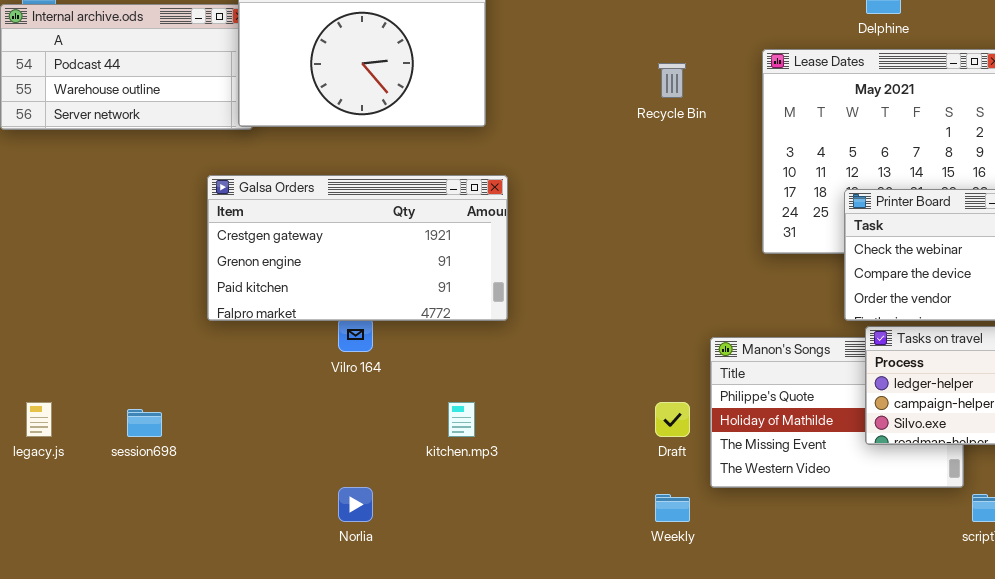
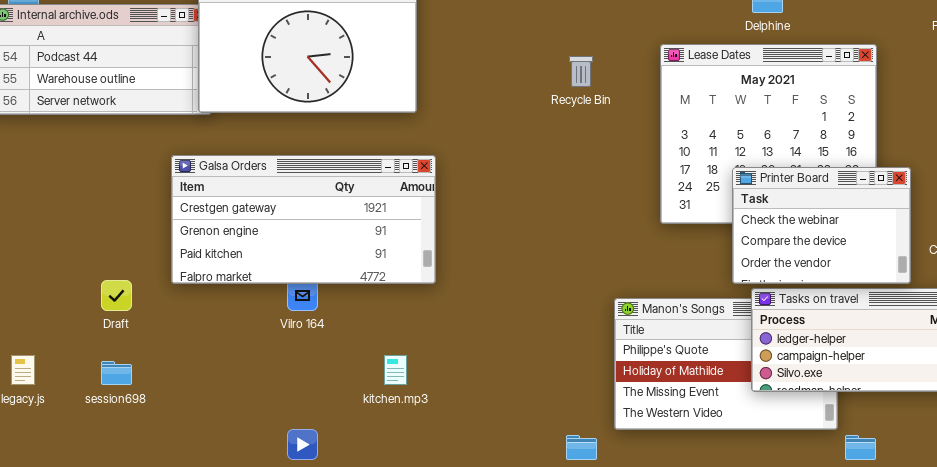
Draft: [655,402,690,437] -> [101,280,132,311], moved

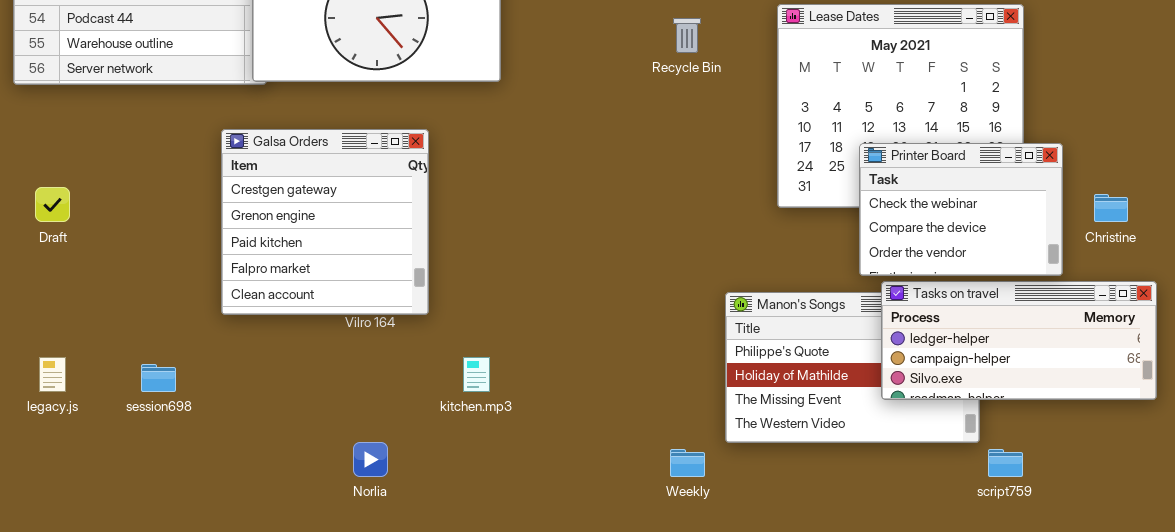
Galsa Orders: [171,155,436,284] -> [221,129,429,315], resized
Draft: [101,280,132,311] -> [35,187,70,222], moved

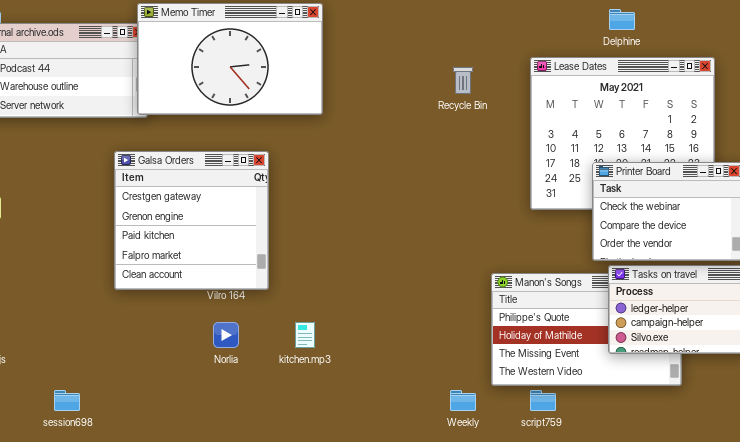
session698: [141,364,176,392] -> [54,390,80,411], moved
Norlia: [353,442,388,477] -> [213,322,239,348], moved
script759: [988,449,1023,477] -> [530,390,556,411], moved

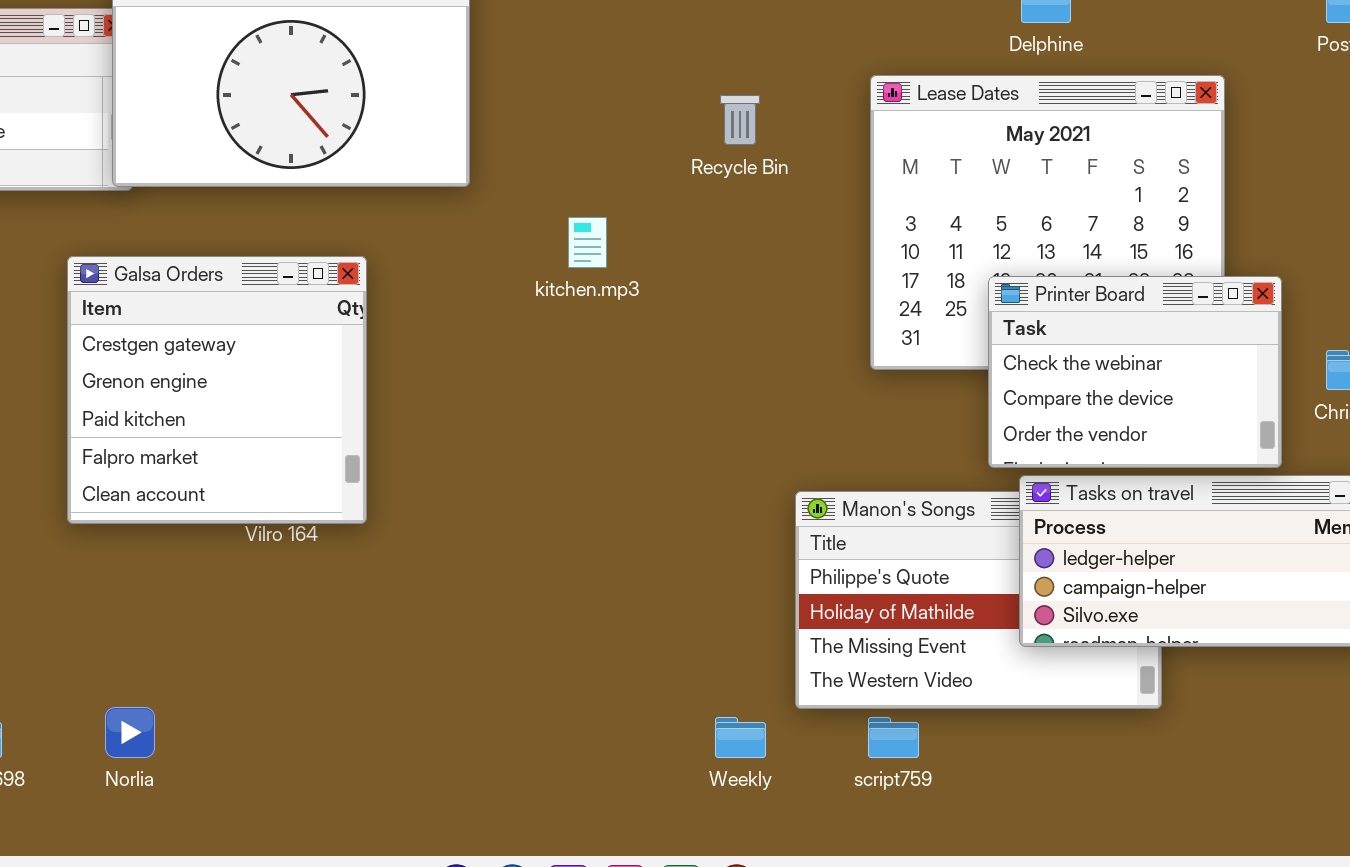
Norlia: [213,322,239,348] -> [105,707,155,758], moved
kitchen.mp3: [295,322,315,348] -> [568,217,607,268], moved

